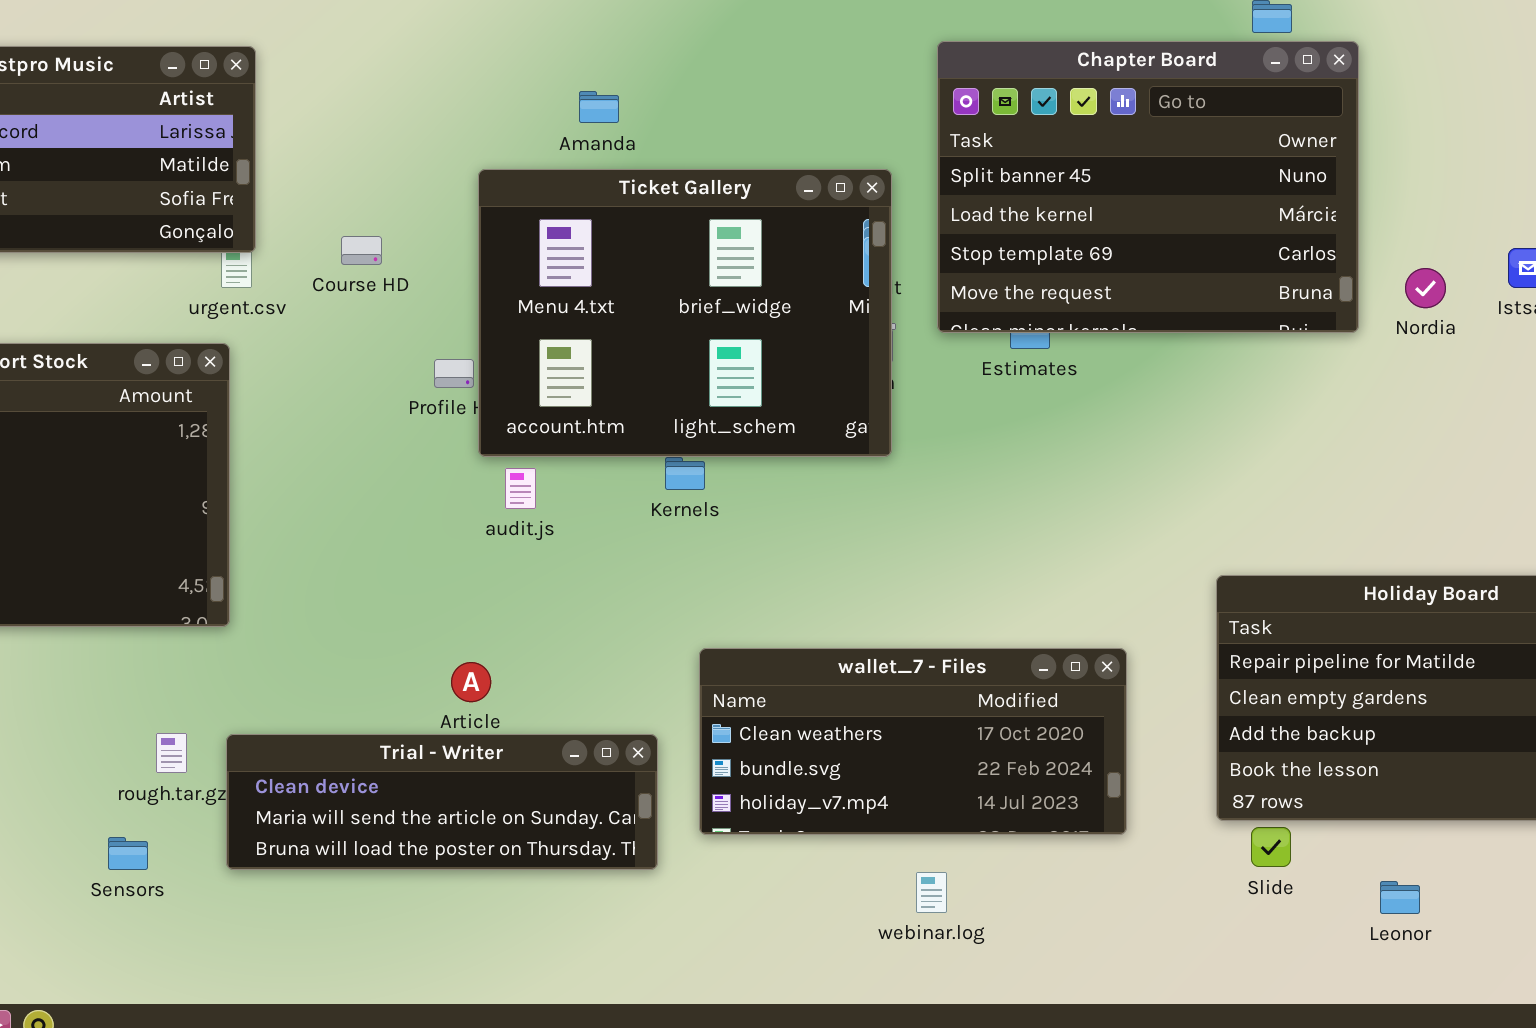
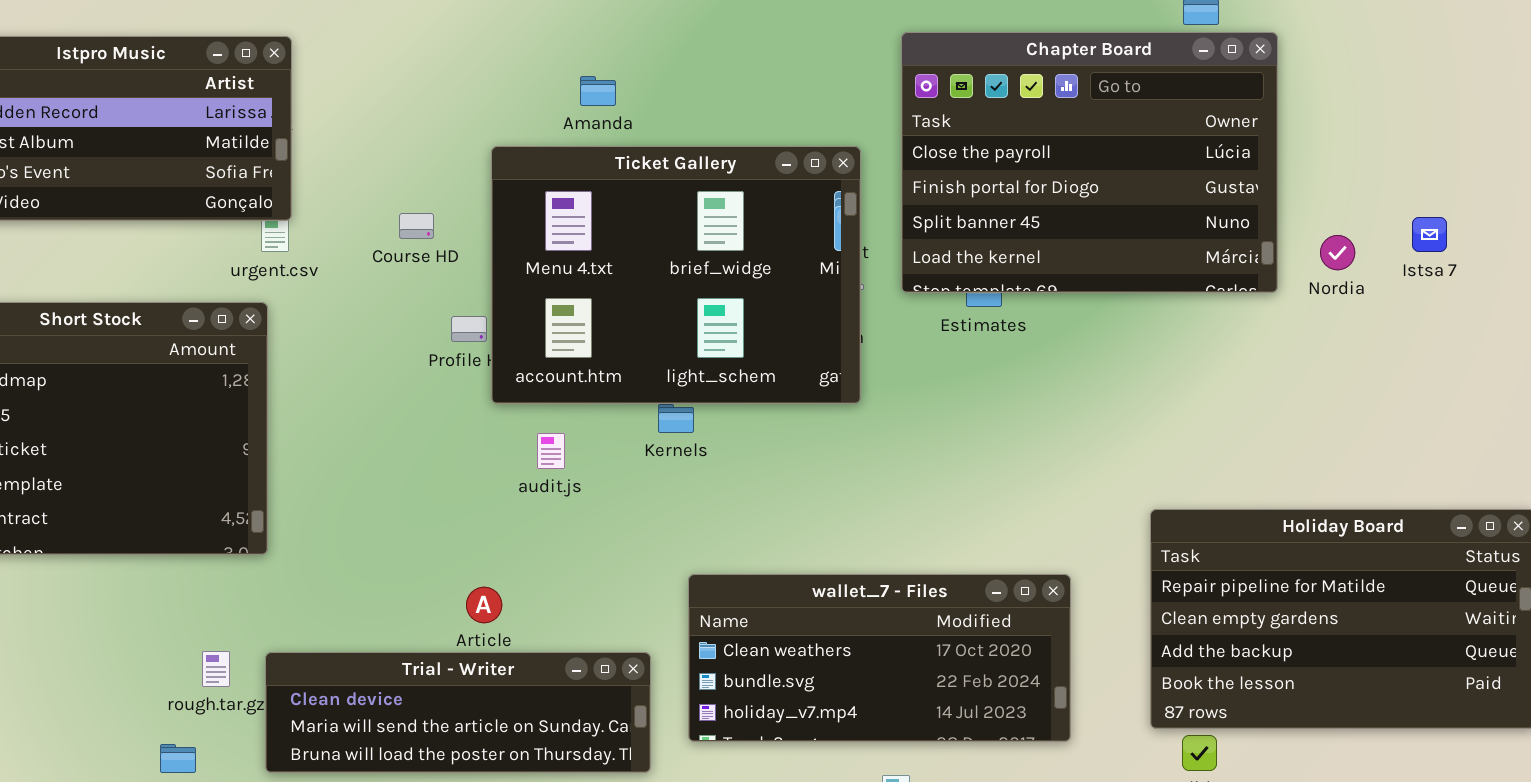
Chapter Board: [937,41,1359,333] -> [901,32,1278,293], scrolled up 2 rows
Course HD: [341,236,382,265] -> [399,213,434,239], moved
audit.js: [505,468,536,509] -> [537,433,565,469], moved

